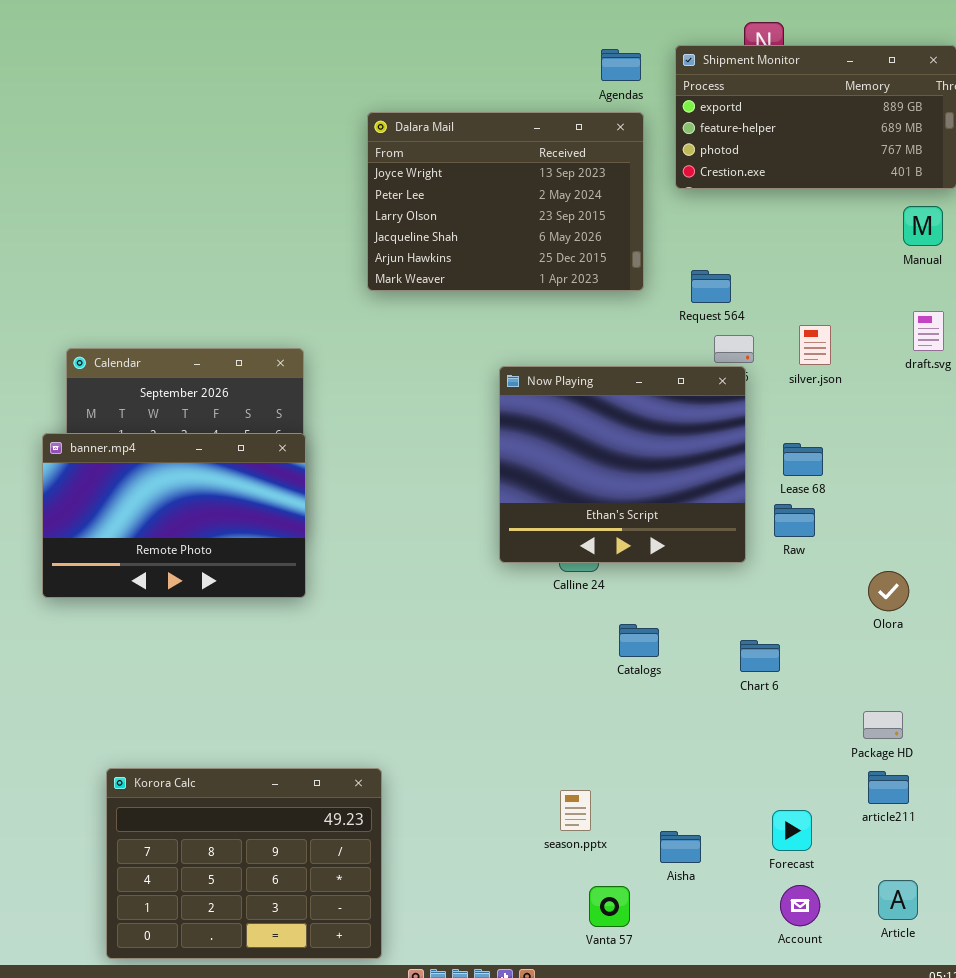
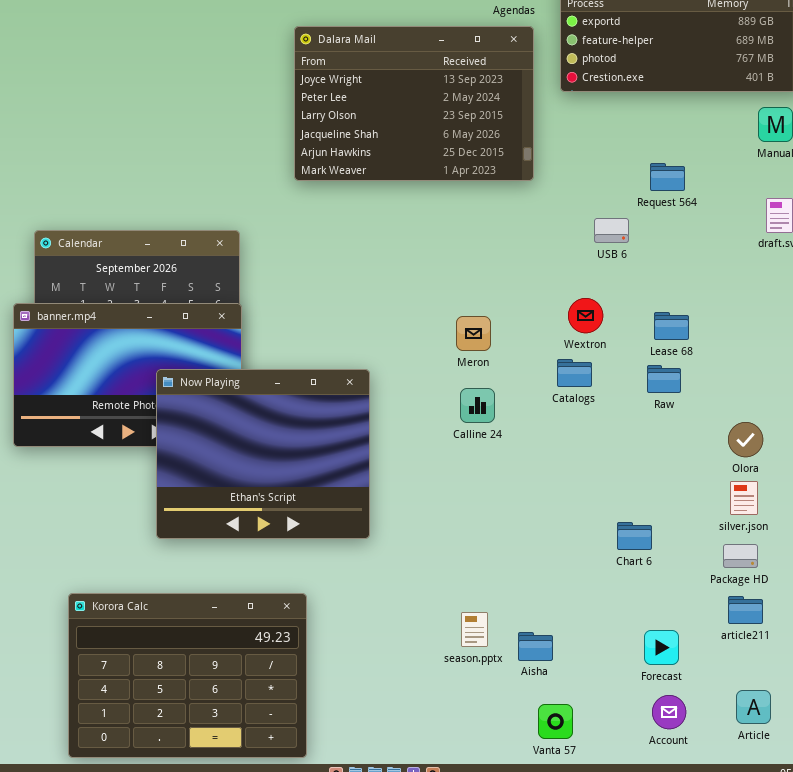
Request 564: [691,270,731,303] -> [650,163,685,191], moved
silver.json: [799,325,831,365] -> [730,481,758,515], moved
Now Playing: [499,366,746,563] -> [156,369,370,539], moved
Catalogs: [619,624,659,657] -> [557,359,592,387], moved
Chart 6: [740,640,780,672] -> [617,522,652,550], moved
Aisha: [660,831,701,863] -> [518,632,553,661], moved
Vanta 57: [589,886,630,927] -> [538,704,573,739], moved

